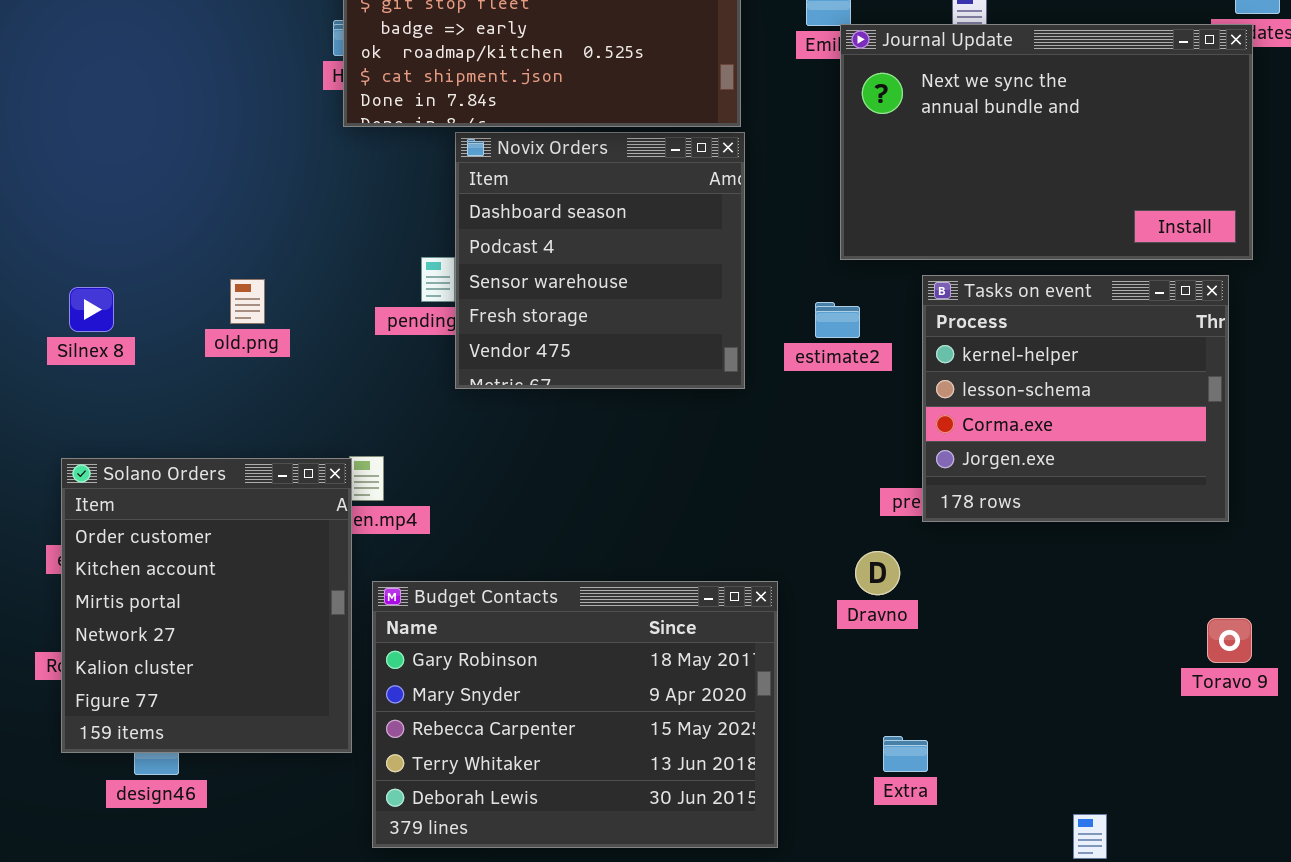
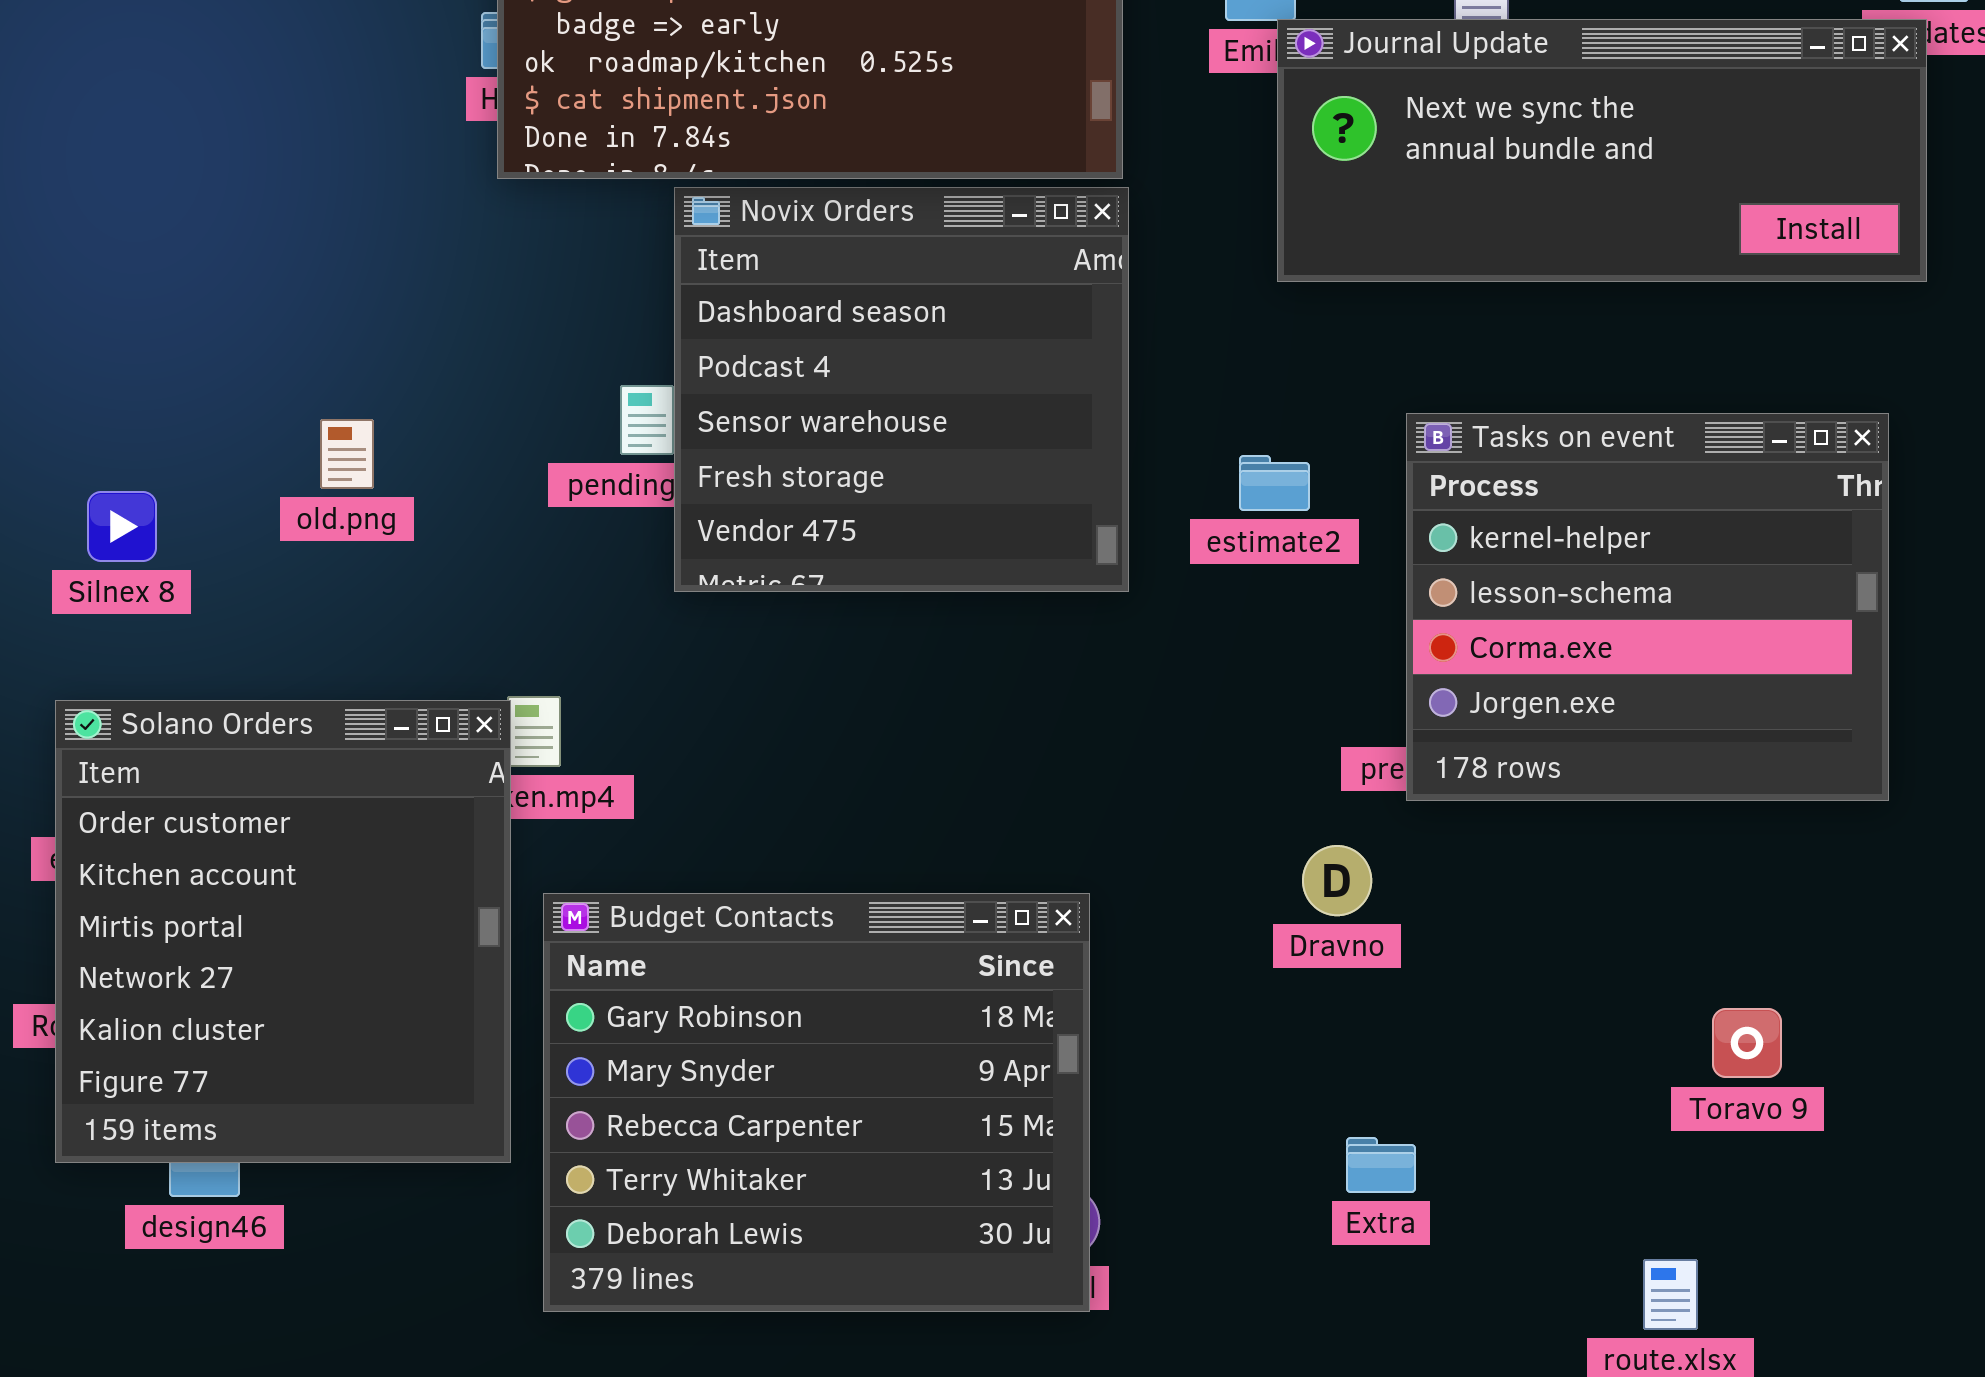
Journal Update: [840,24,1253,260] -> [1277,19,1927,282], resized
Silnex 8: [69,287,114,332] -> [87,491,157,562], moved
Budget Contacts: [372,581,778,848] -> [543,893,1090,1312], resized
Toravo 9: [1207,618,1252,663] -> [1712,1008,1782,1078], moved

